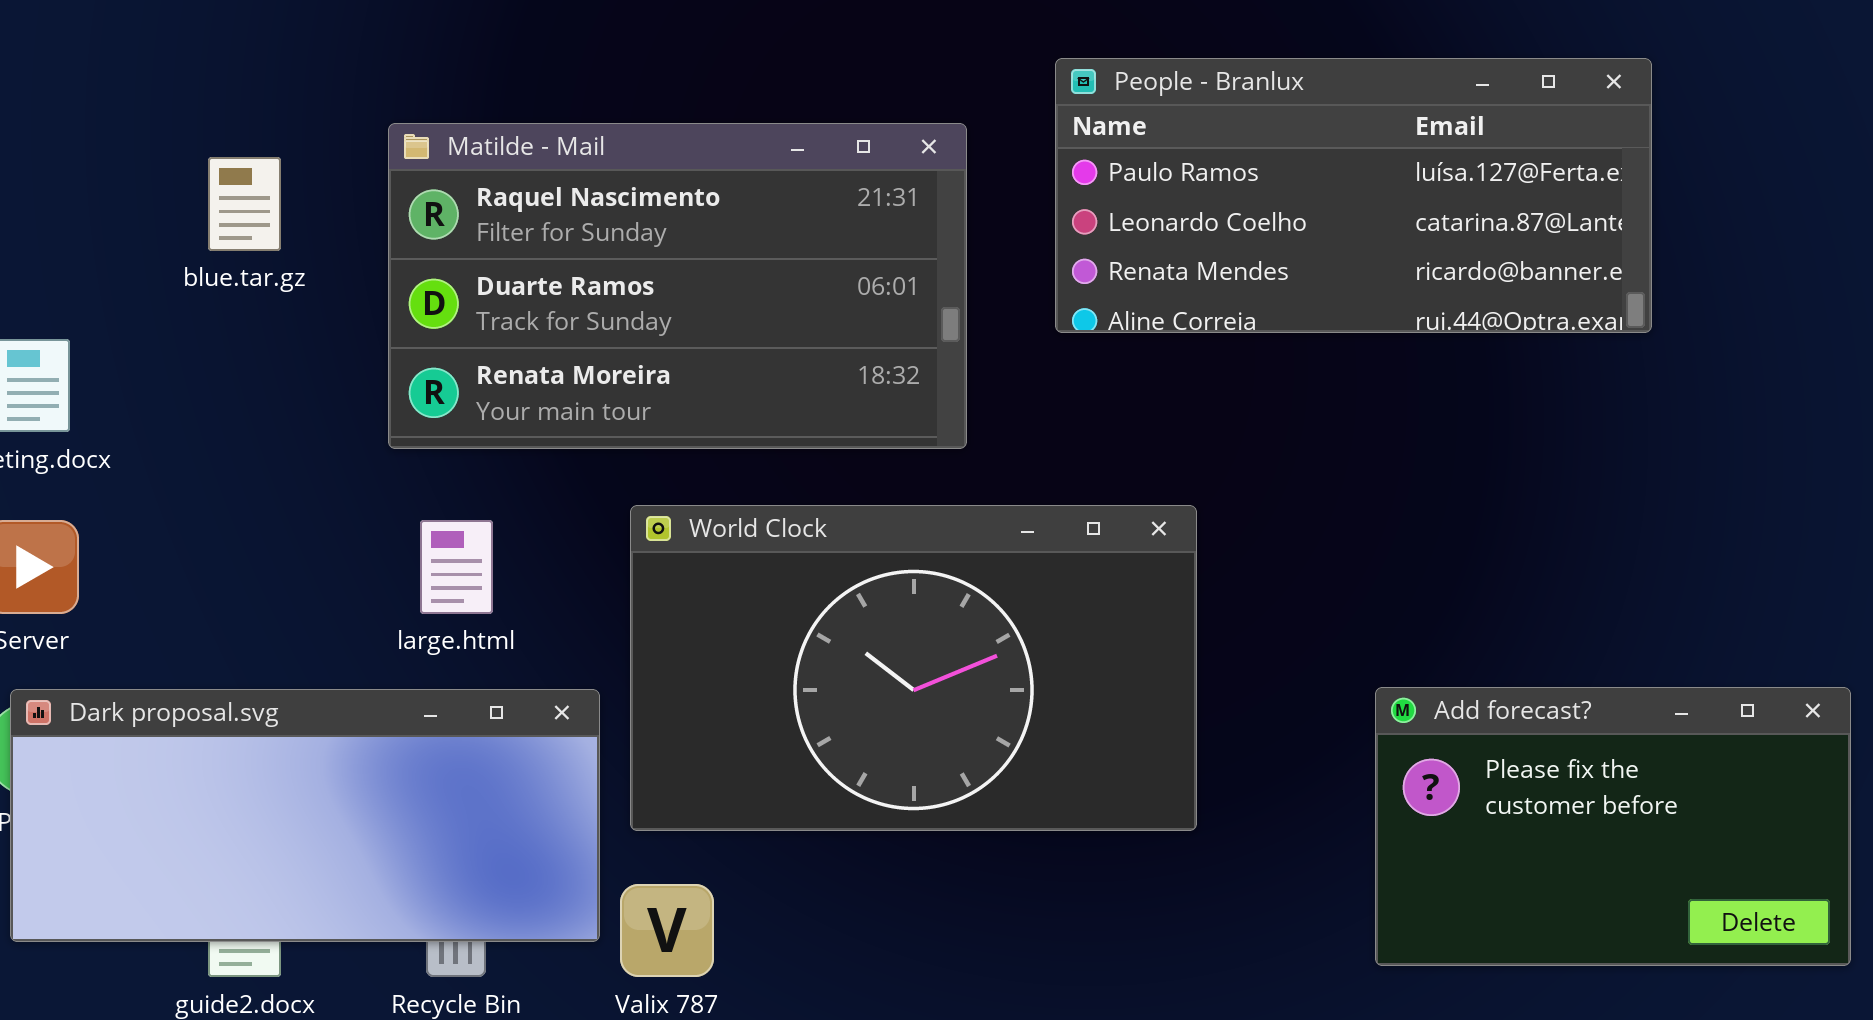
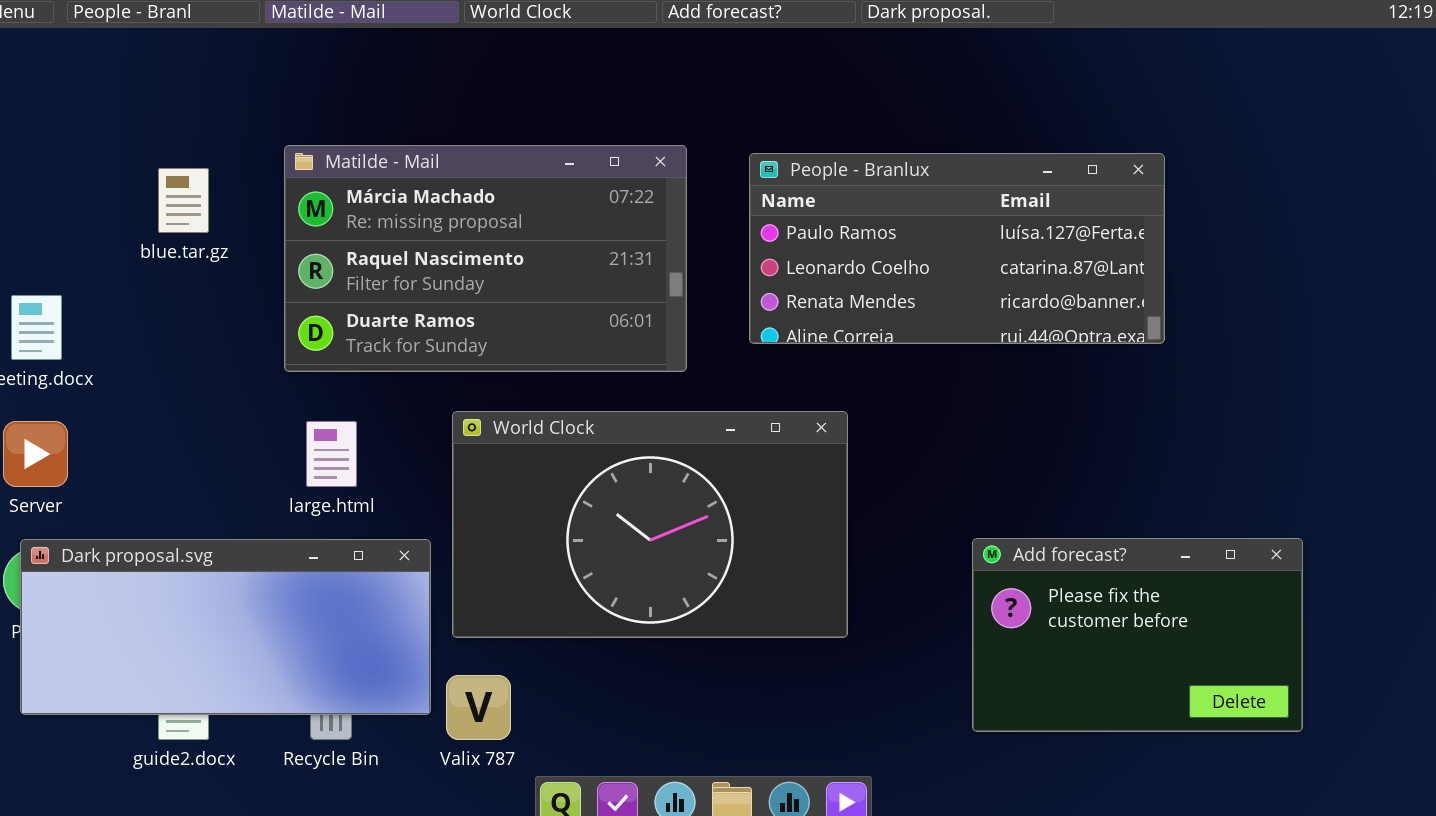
People - Branlux: [1055,58,1652,333] -> [749,153,1165,344], moved
Matilde - Mail: [388,123,967,449] -> [284,145,687,372], scrolled up 1 row

